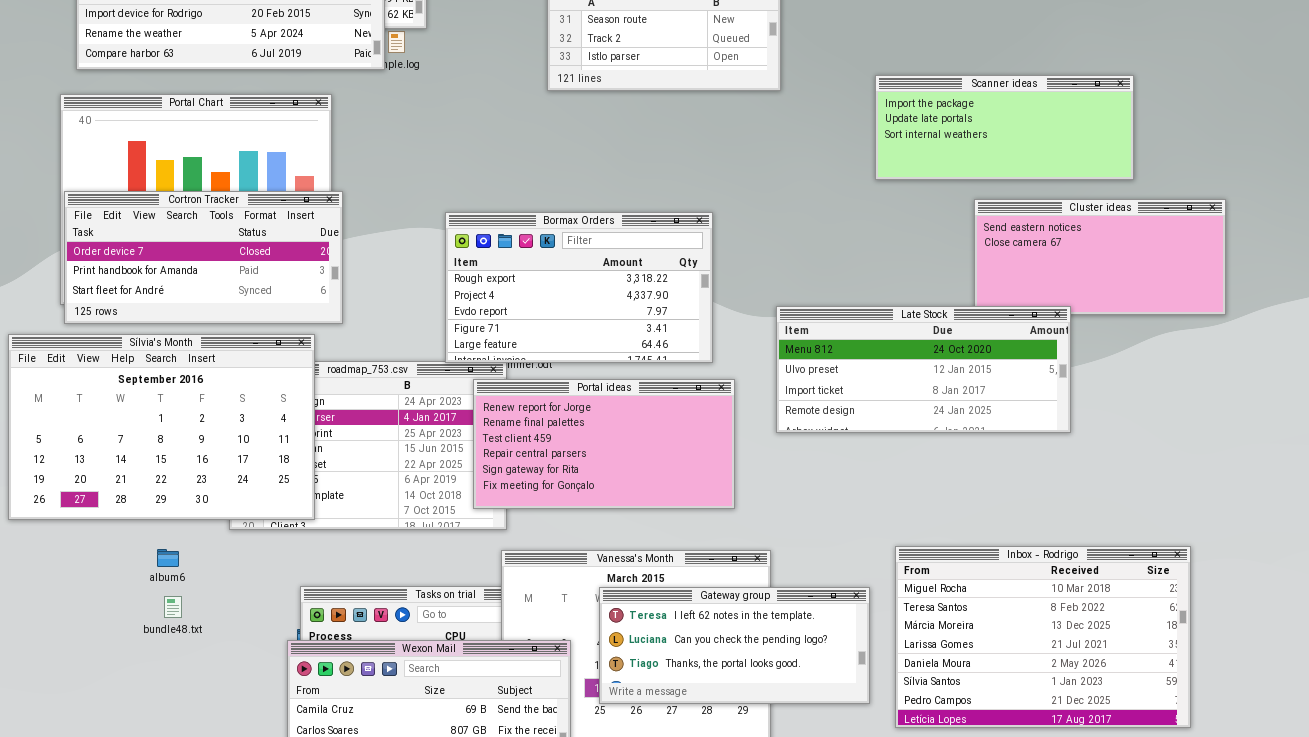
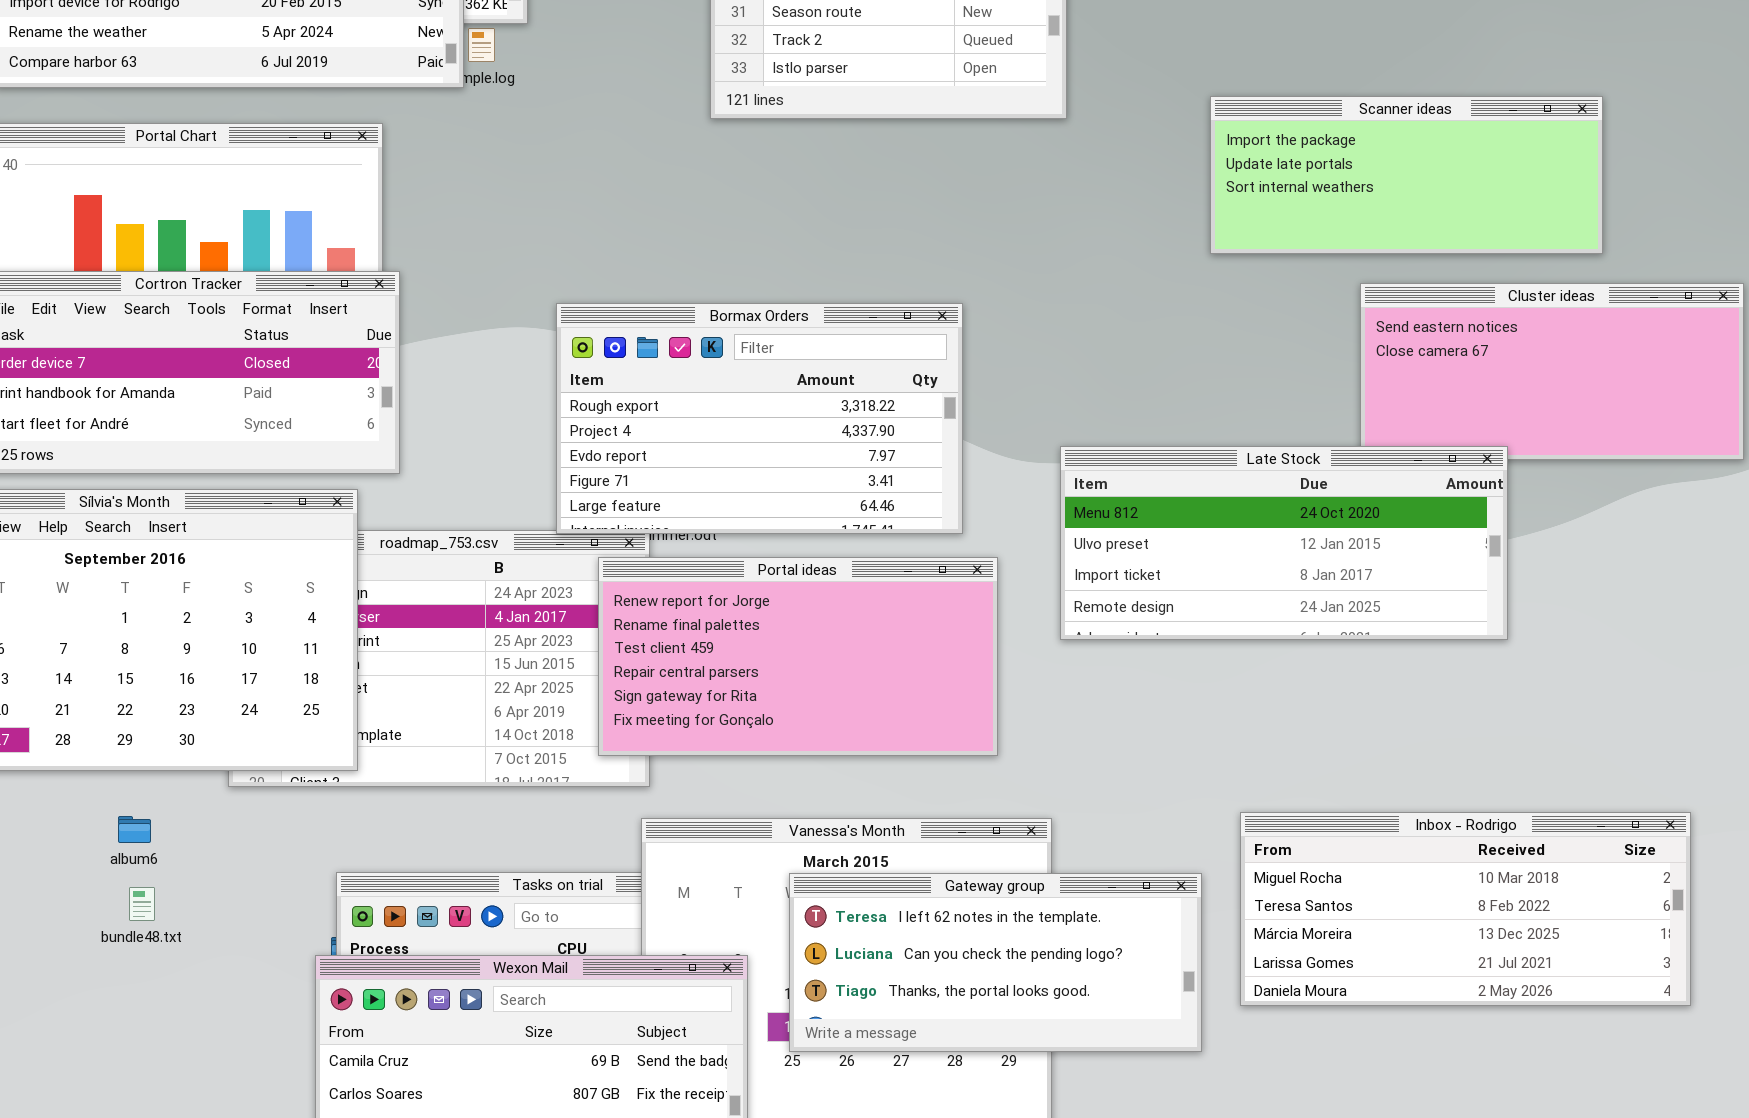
Inbox - Rodrigo: [895,546,1191,728] -> [1240,812,1691,1006], resized

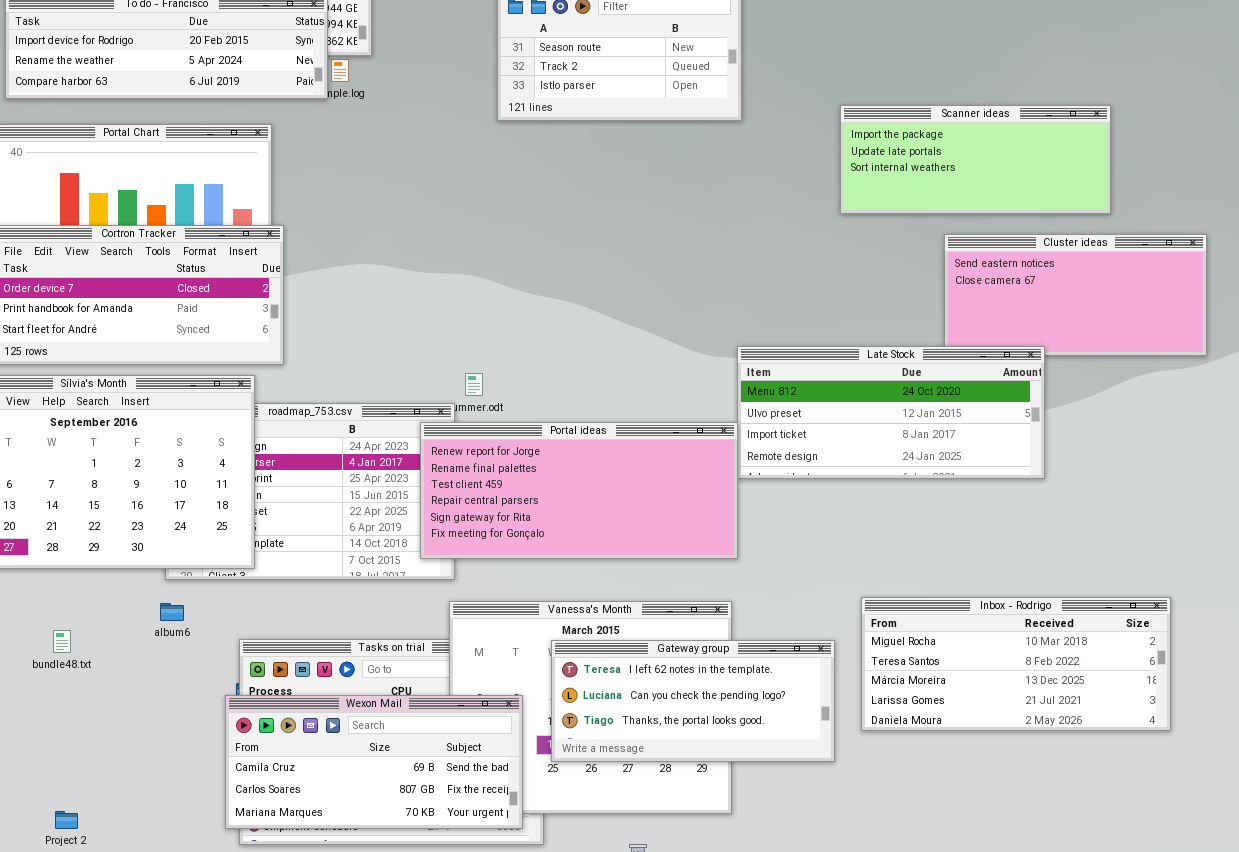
Bormax Orders: [556,303,963,534] -> none, closed
Portal ideas: [598,557,998,756] -> [420,422,738,559], resized
album6: [118,816,151,843] -> [160,603,184,621], moved
bundle48.txt: [129,887,155,921] -> [53,630,71,653], moved

